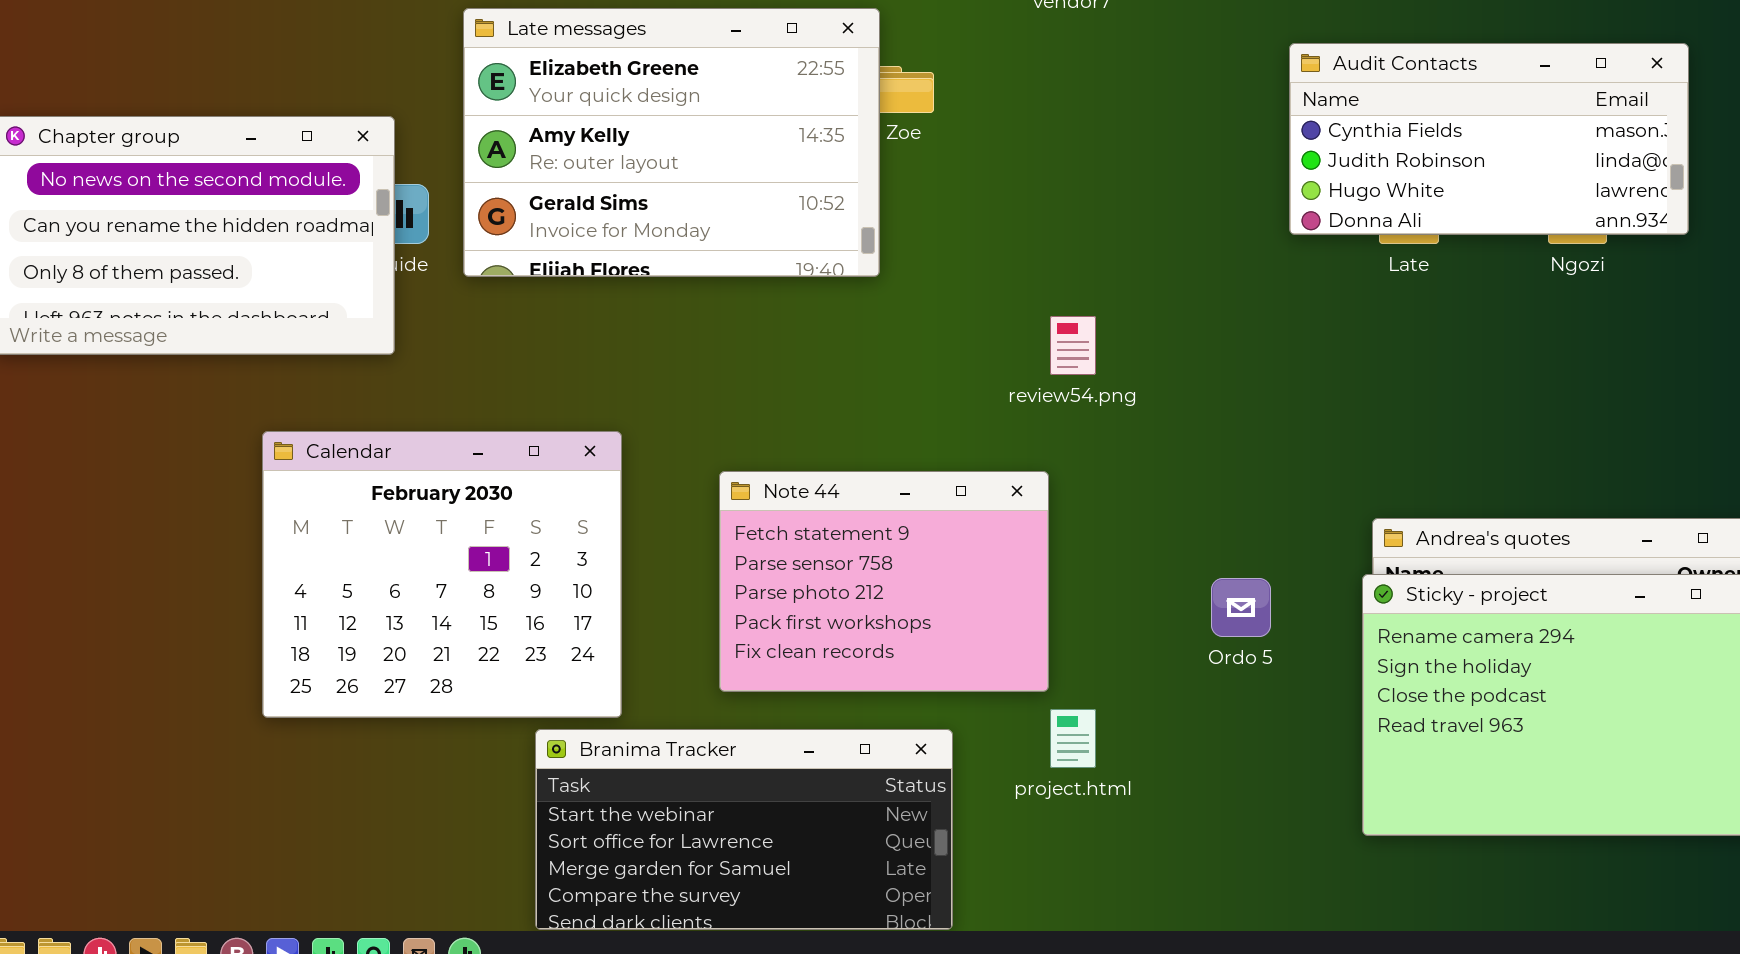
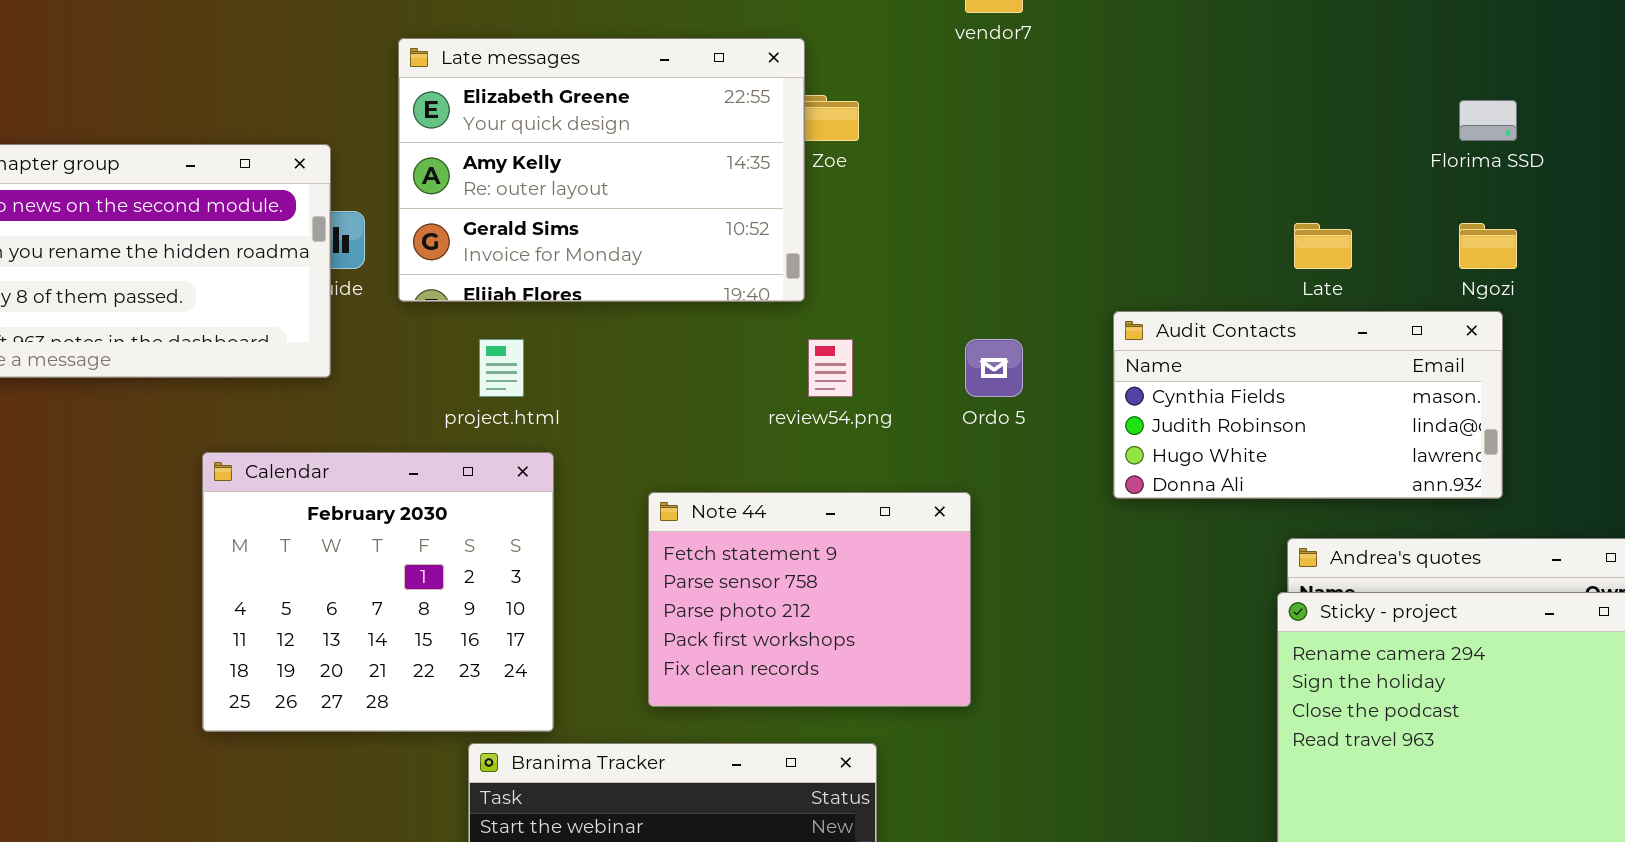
Audit Contacts: [1289,43,1689,235] -> [1113,311,1503,499], moved
review54.png: [1050,316,1096,375] -> [808,339,853,397], moved
Ordo 5: [1211,578,1271,637] -> [965,339,1023,397], moved
project.html: [1050,709,1096,768] -> [479,339,524,397], moved

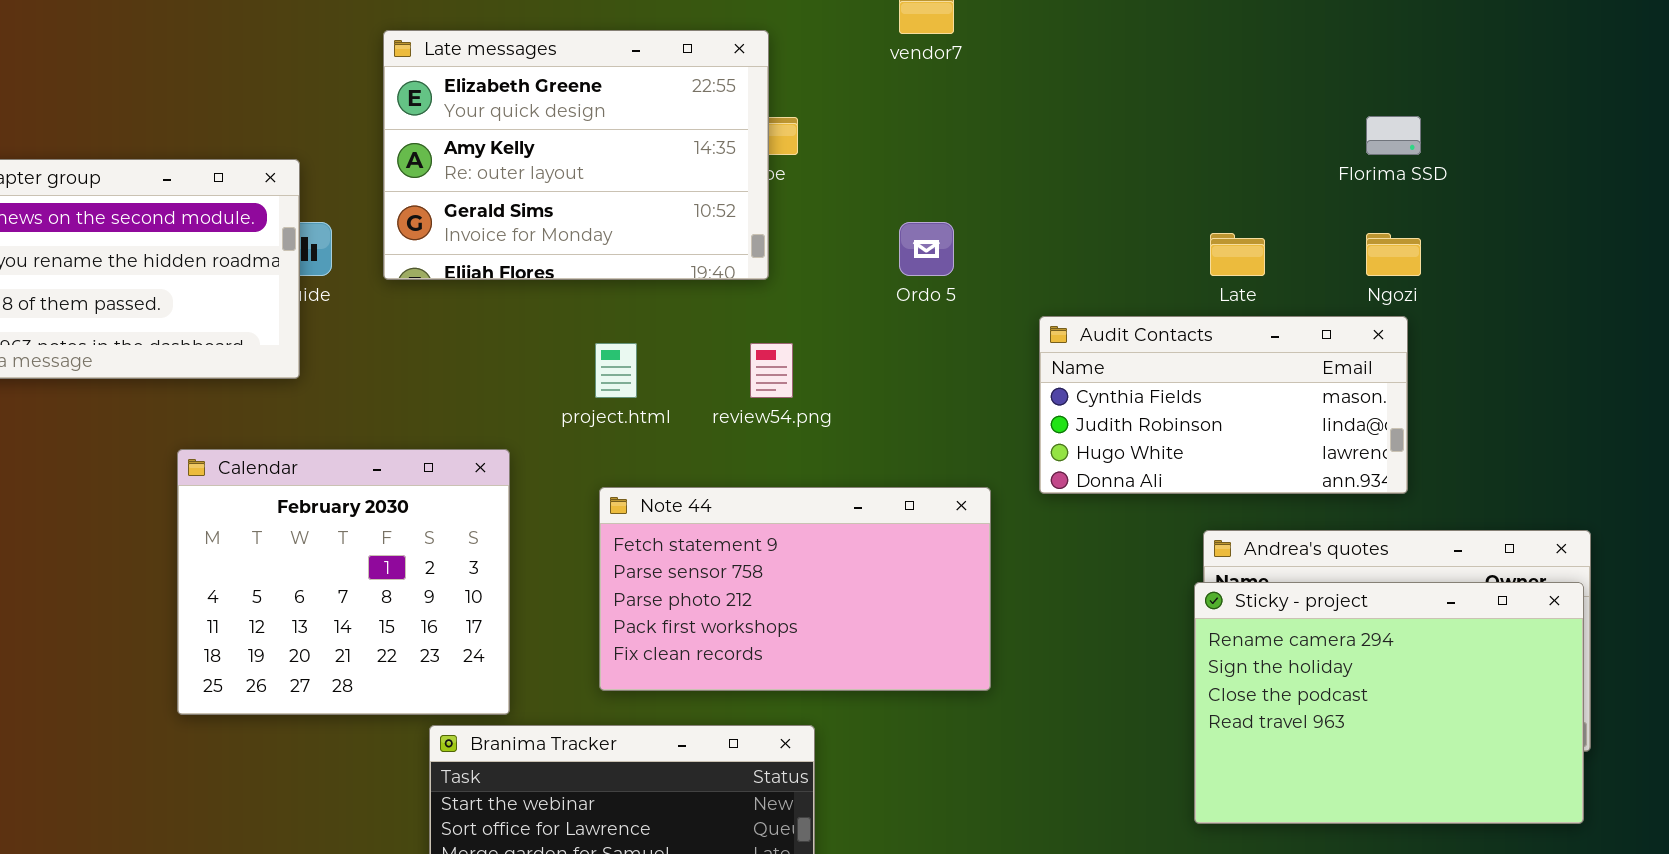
Late messages: [398,38,805,302] -> [383,30,769,280], moved
project.html: [479,339,524,397] -> [595,343,637,398], moved
Ordo 5: [965,339,1023,397] -> [899,222,954,276], moved
Note 44: [648,492,971,707] -> [599,487,991,691], resized

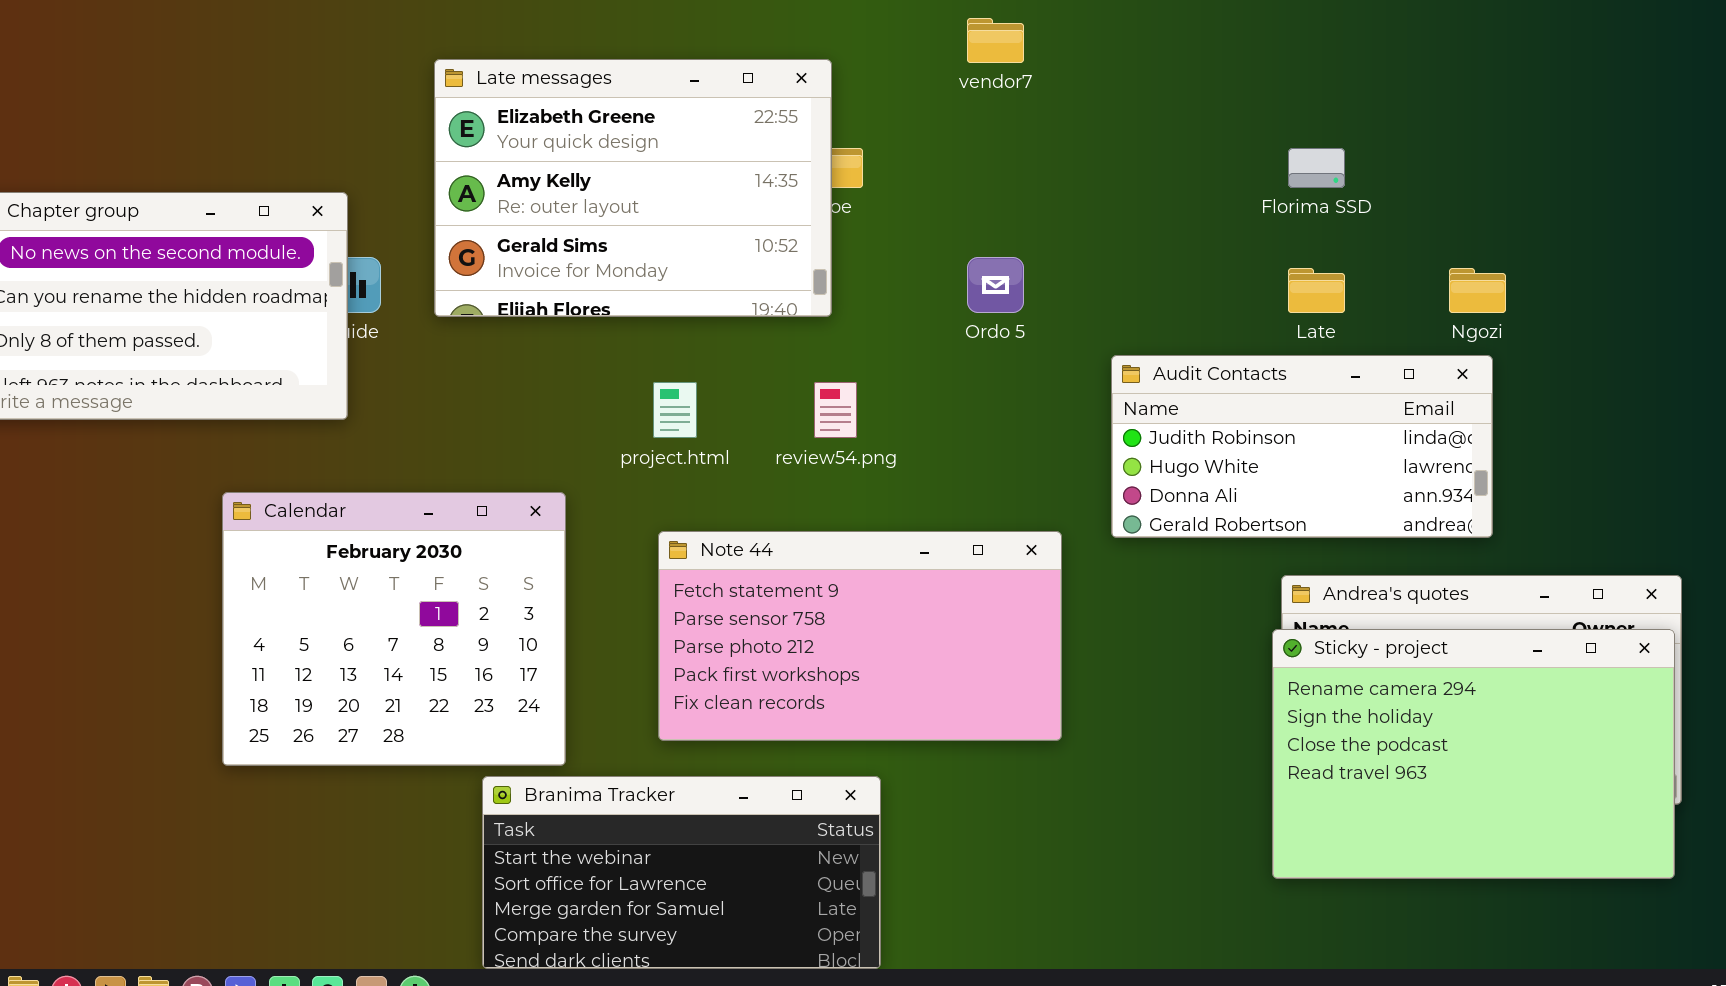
Florima SSD: [1366,116,1421,155] -> [1288,148,1345,188], moved
Audit Contacts: [1039,316,1408,494] -> [1111,355,1493,538], scrolled down 1 row

